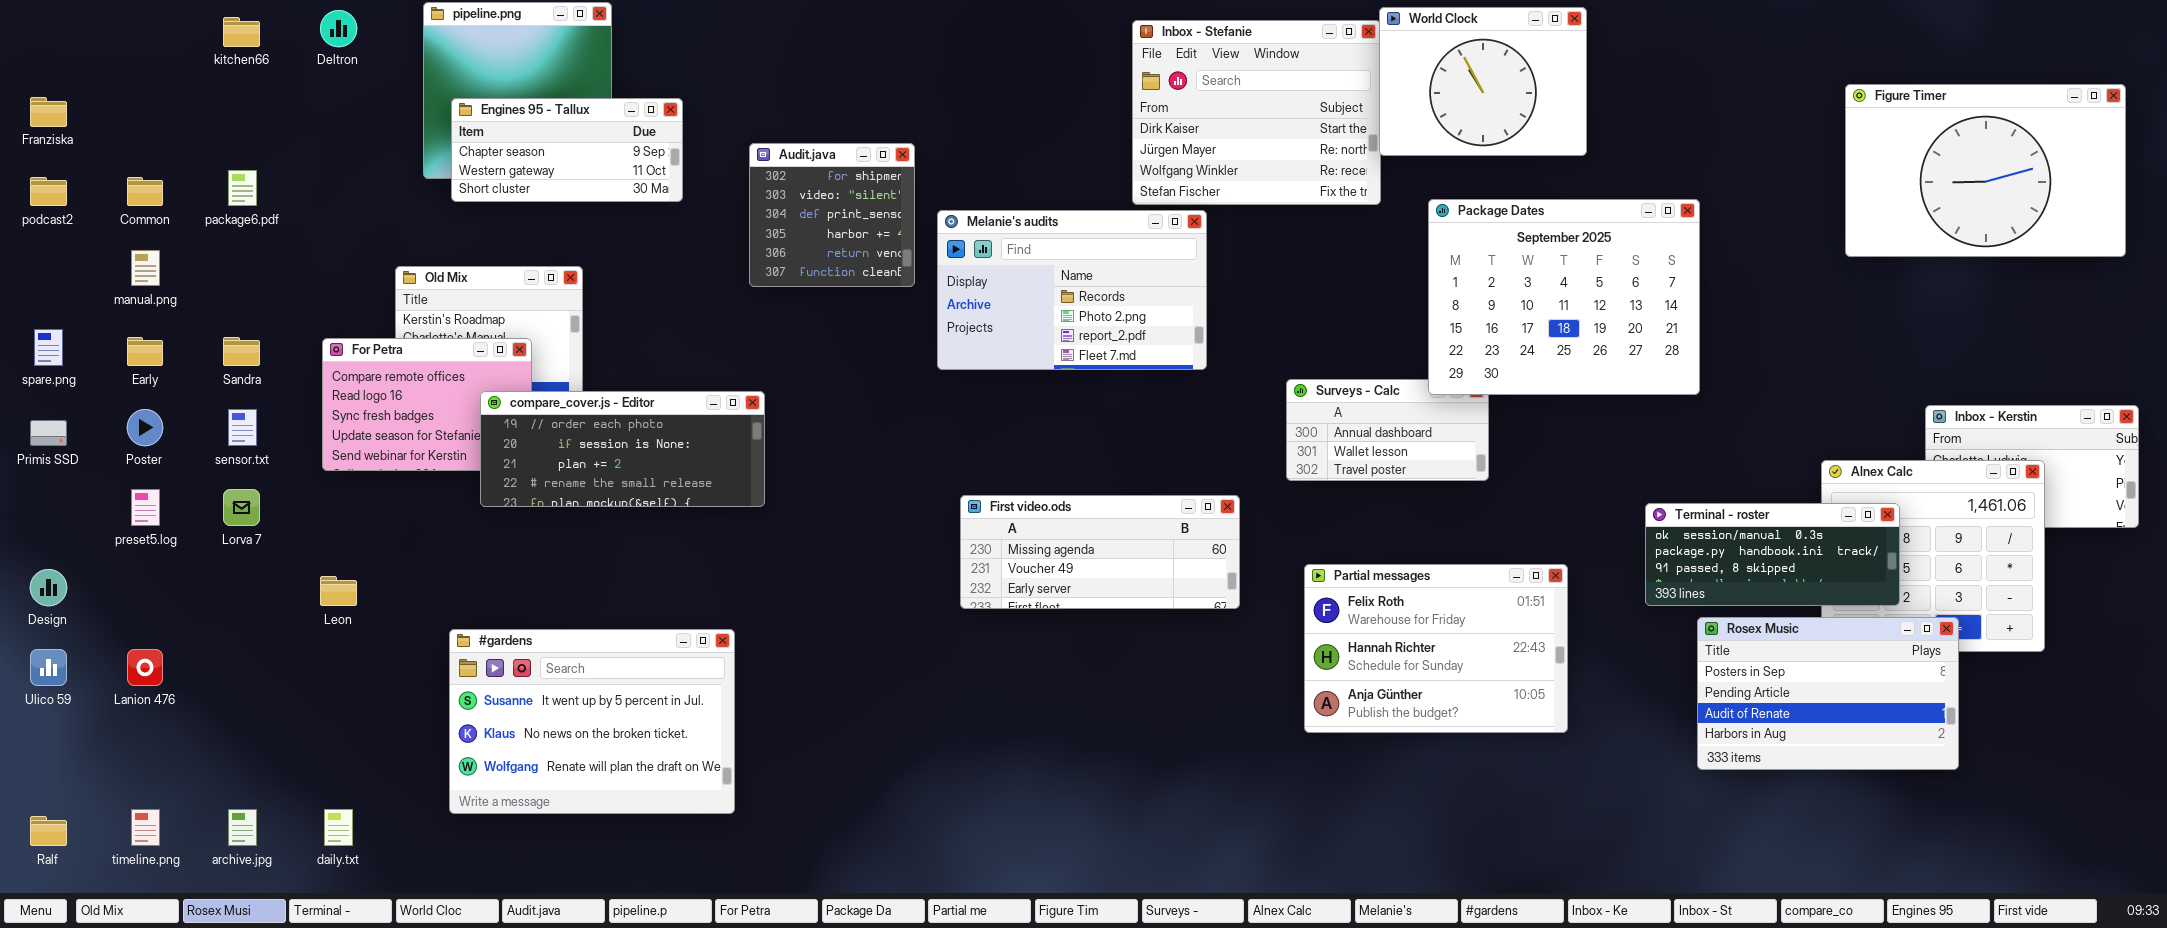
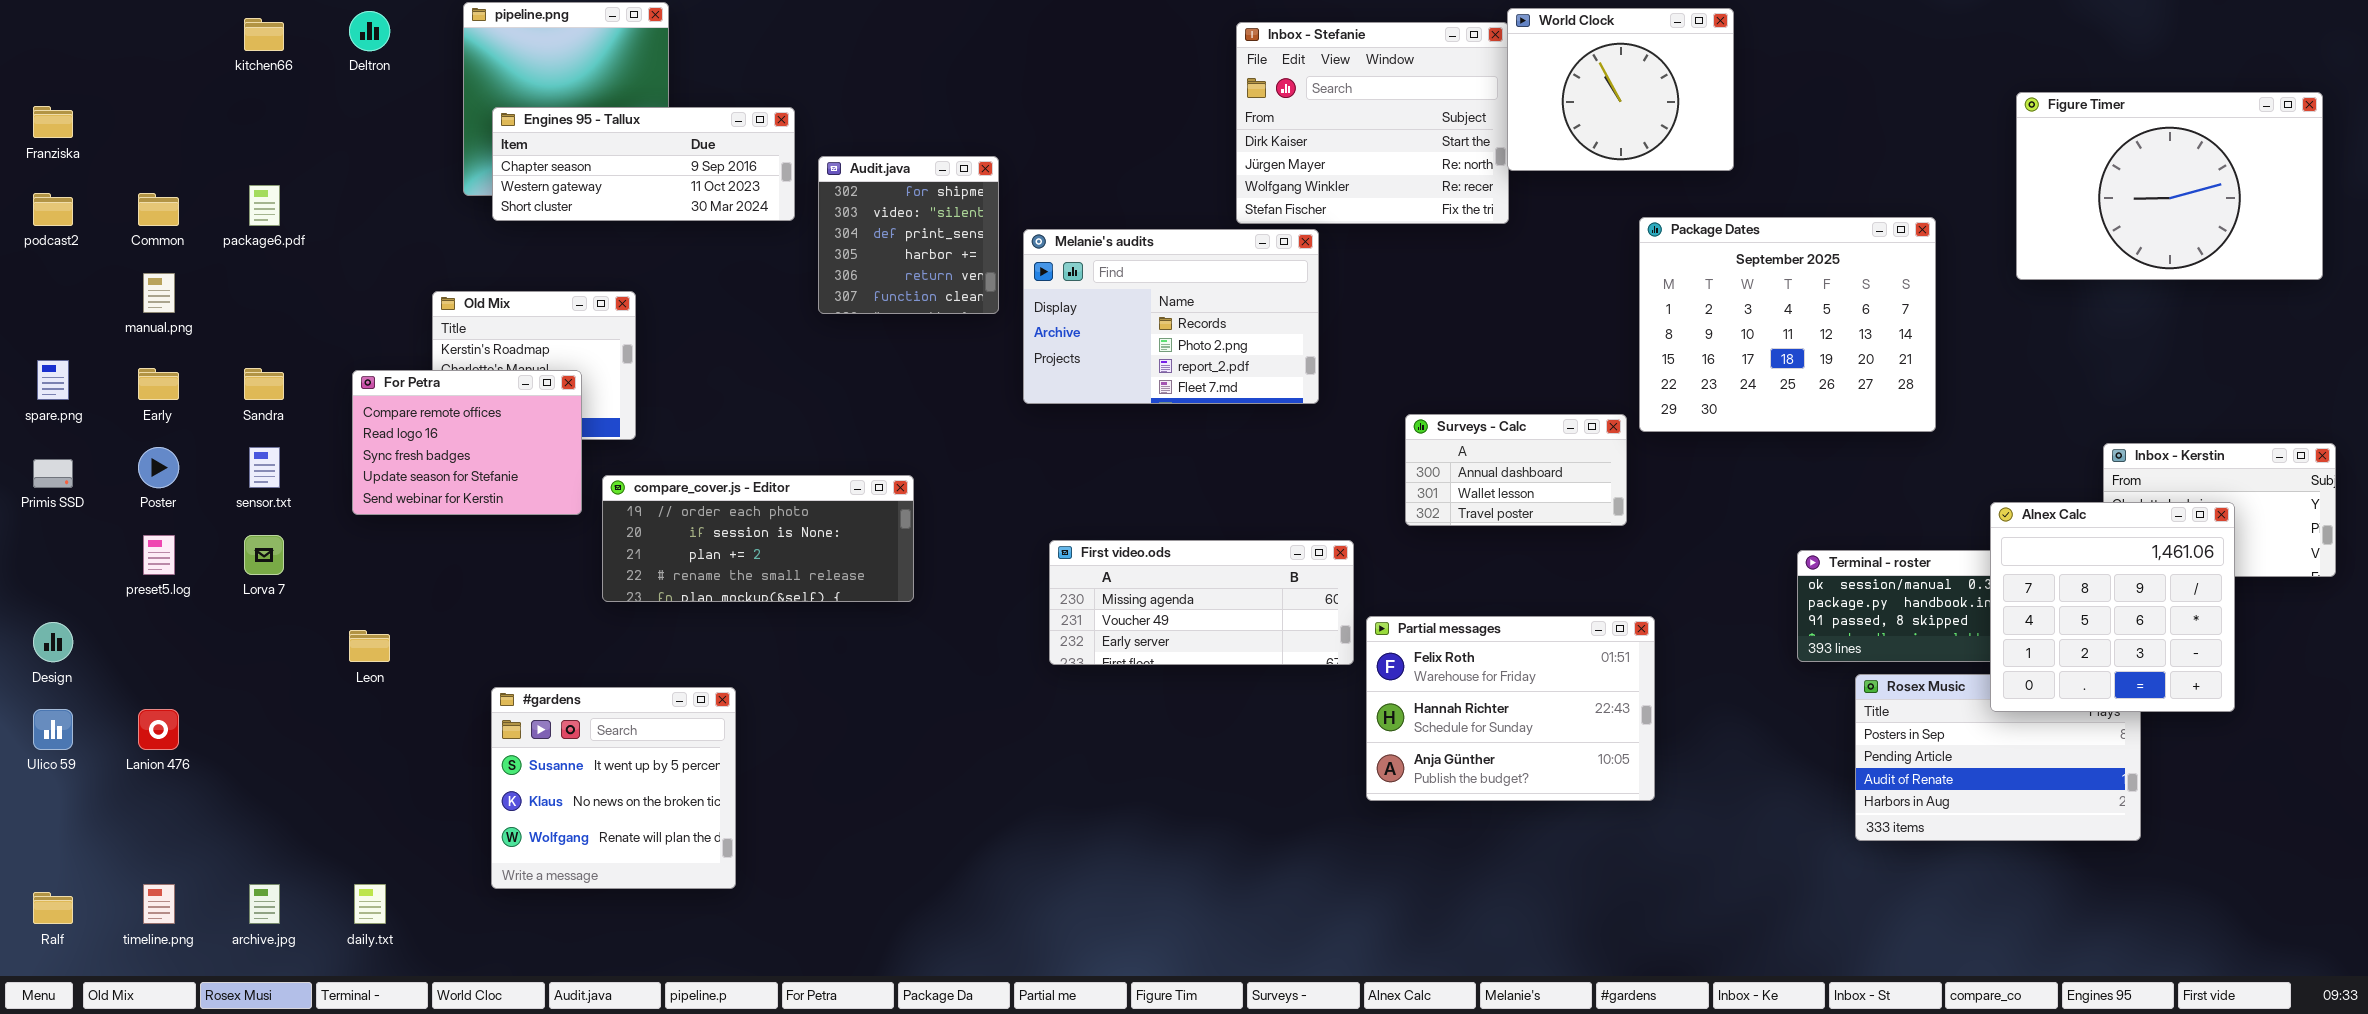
Engines 95 - Tallux: [451,98,683,202] -> [492,107,795,221], resized
Package Dates: [1428,199,1700,395] -> [1639,217,1936,432], moved
compare_cover.js - Editor: [480,391,765,507] -> [602,475,914,602], moved
Alnex Calc: [1821,460,2045,652] -> [1990,502,2235,712], raised
Partial messages: [1304,564,1568,733] -> [1366,616,1655,801], moved
#gardens: [449,629,735,814] -> [491,687,736,889], resized

